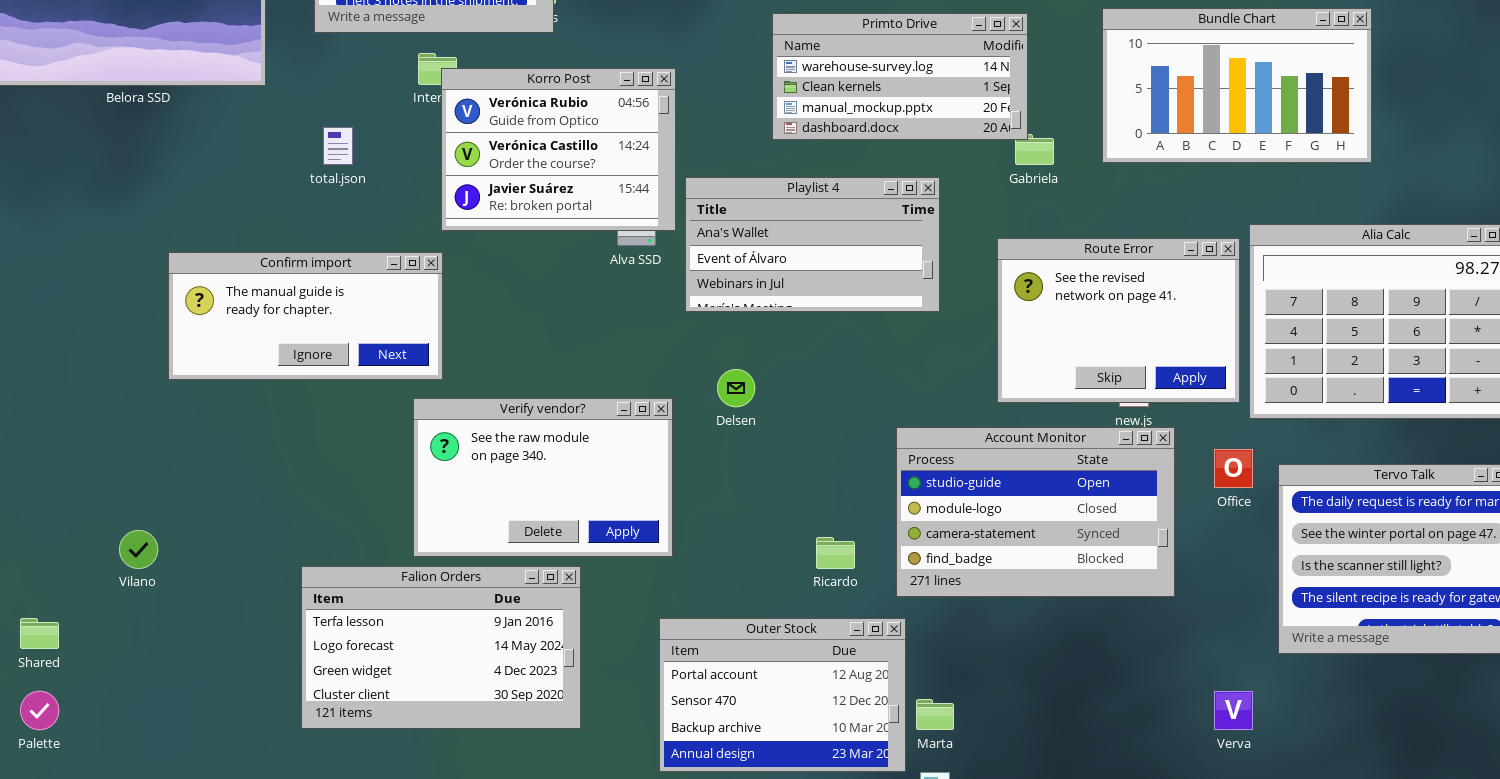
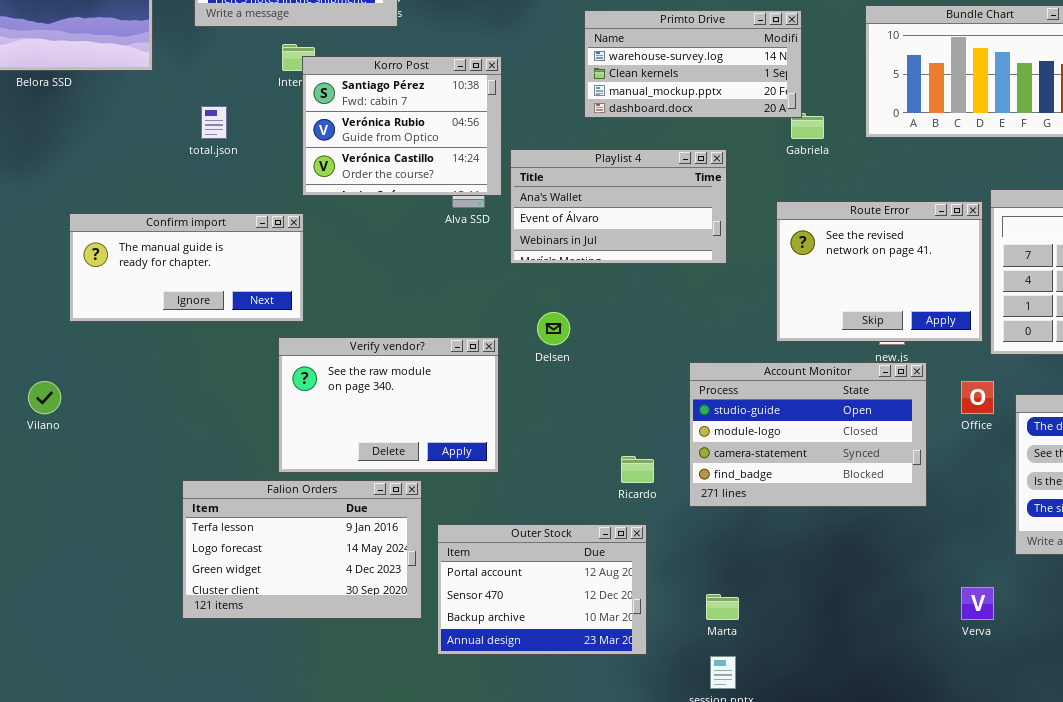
Korro Post: [441,68,676,231] -> [302,56,502,196], scrolled up 1 row
Vilano: [119,530,158,569] -> [28,381,61,414], moved
Outer Stock: [659,618,906,772] -> [437,524,647,655], moved

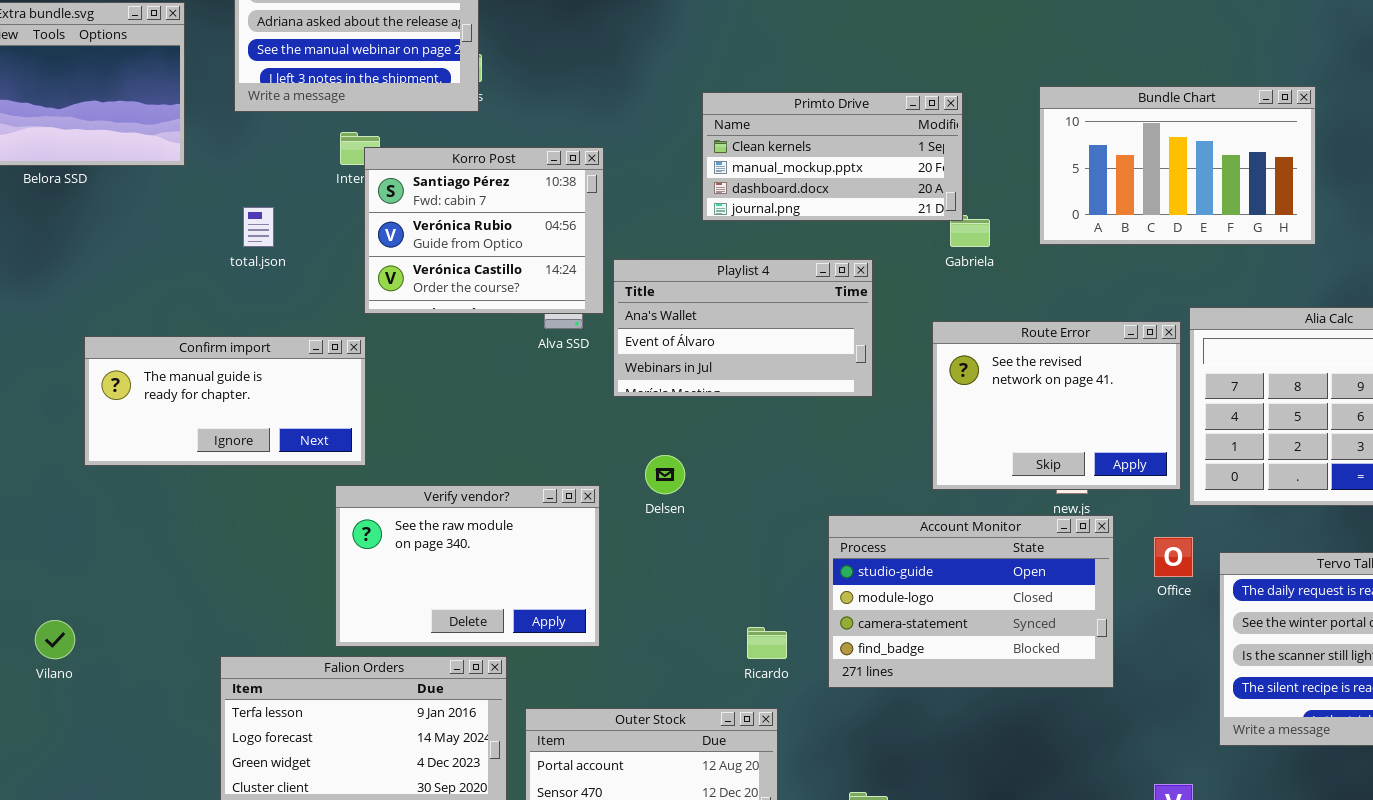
Primto Drive: [584,10,802,118] -> [702,92,963,221], scrolled down 1 row
Vilano: [28,381,61,414] -> [35,620,75,659], moved

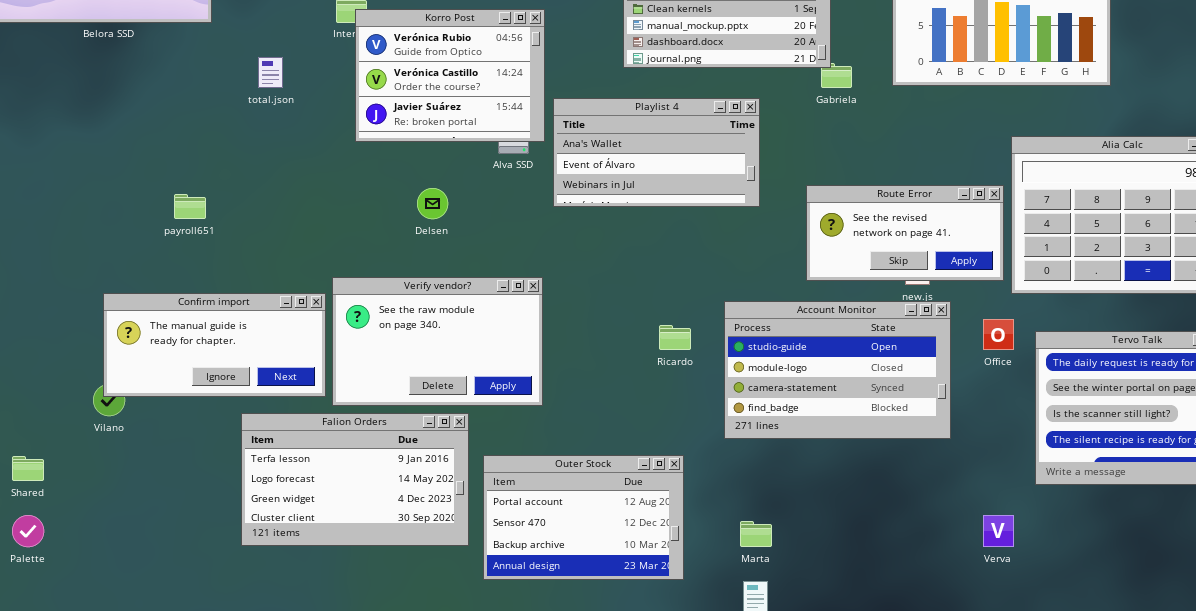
Korro Post: [364,147,604,314] -> [355,9,545,142], scrolled down 1 row
Route Error: [932,321,1181,490] -> [806,185,1004,281], resized
Confirm import: [84,336,366,466] -> [103,293,326,397], moved
Delsen: [645,455,685,494] -> [417,188,448,219], moved
Ricardo: [747,627,787,659] -> [659,325,691,350], moved

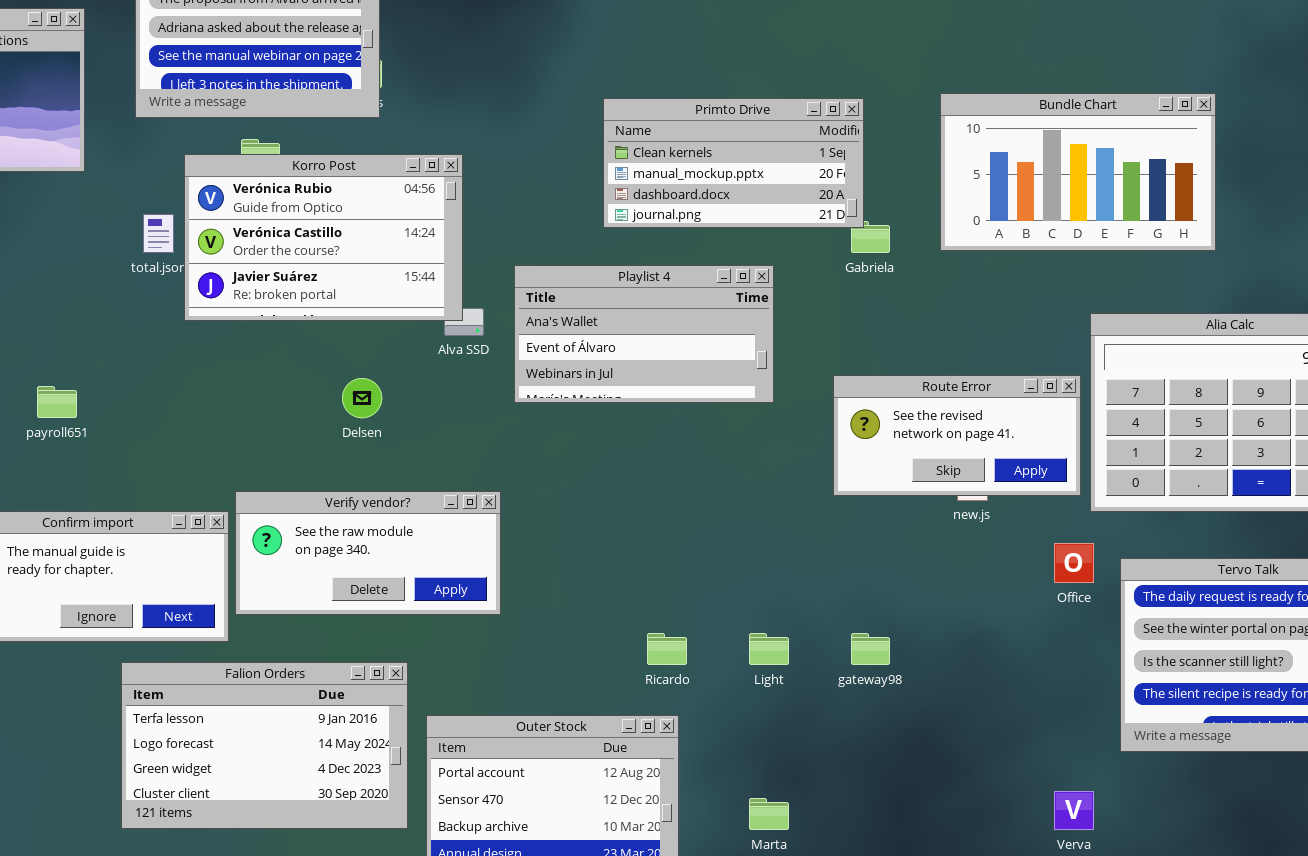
Korro Post: [355,9,545,142] -> [184,154,463,321], moved, resized
Verify vendor?: [332,277,543,406] -> [235,491,501,615], resized
Account Monitor: [724,301,951,439] -> none, closed
Ricardo: [659,325,691,350] -> [647,633,687,665], moved

